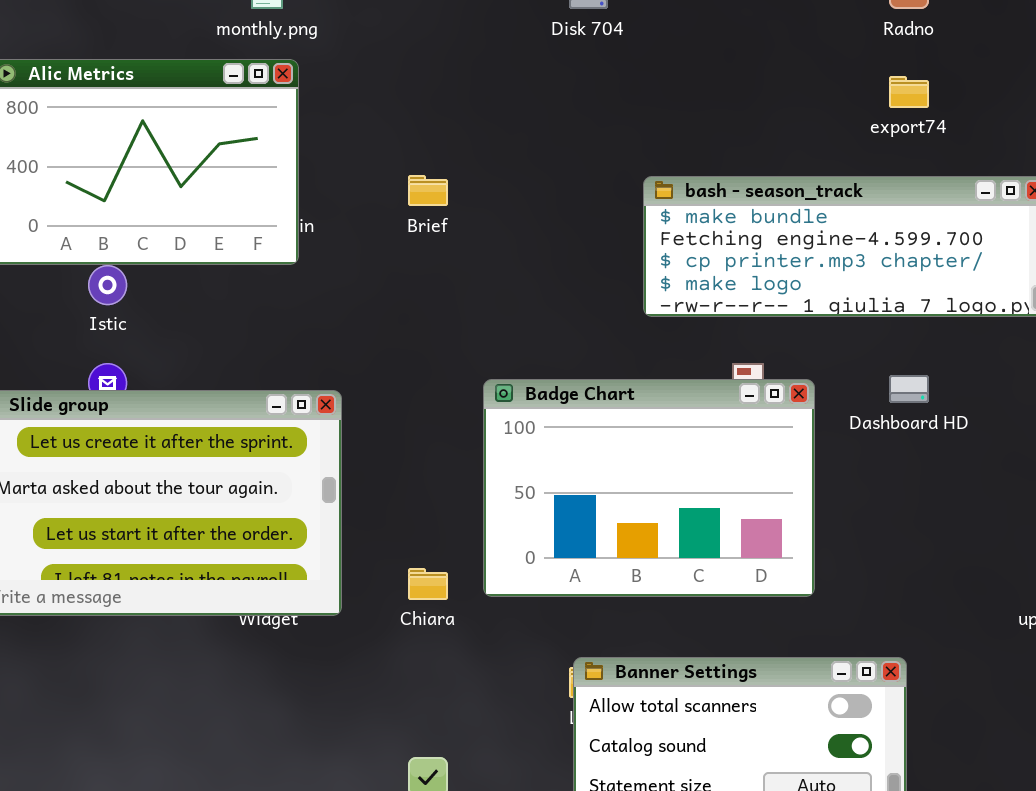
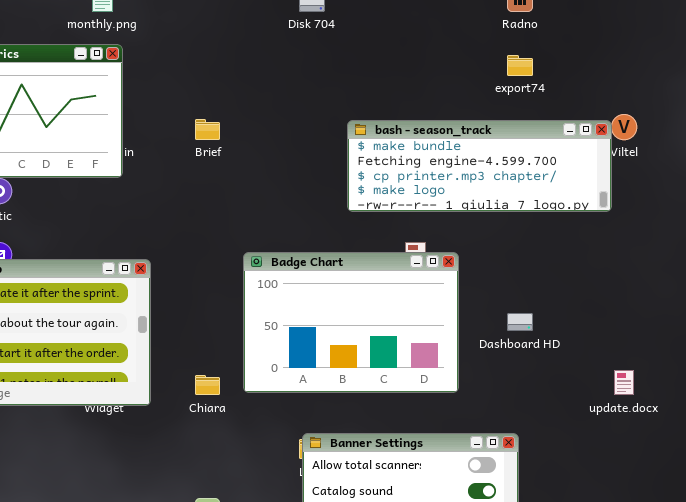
Dashboard HD: [889,375,929,403] -> [507,313,533,331], moved

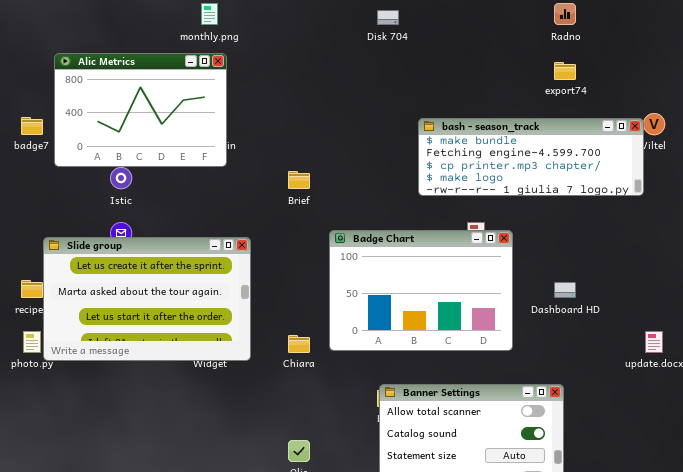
Brief: [195,119,220,140] -> [288,171,310,189], moved

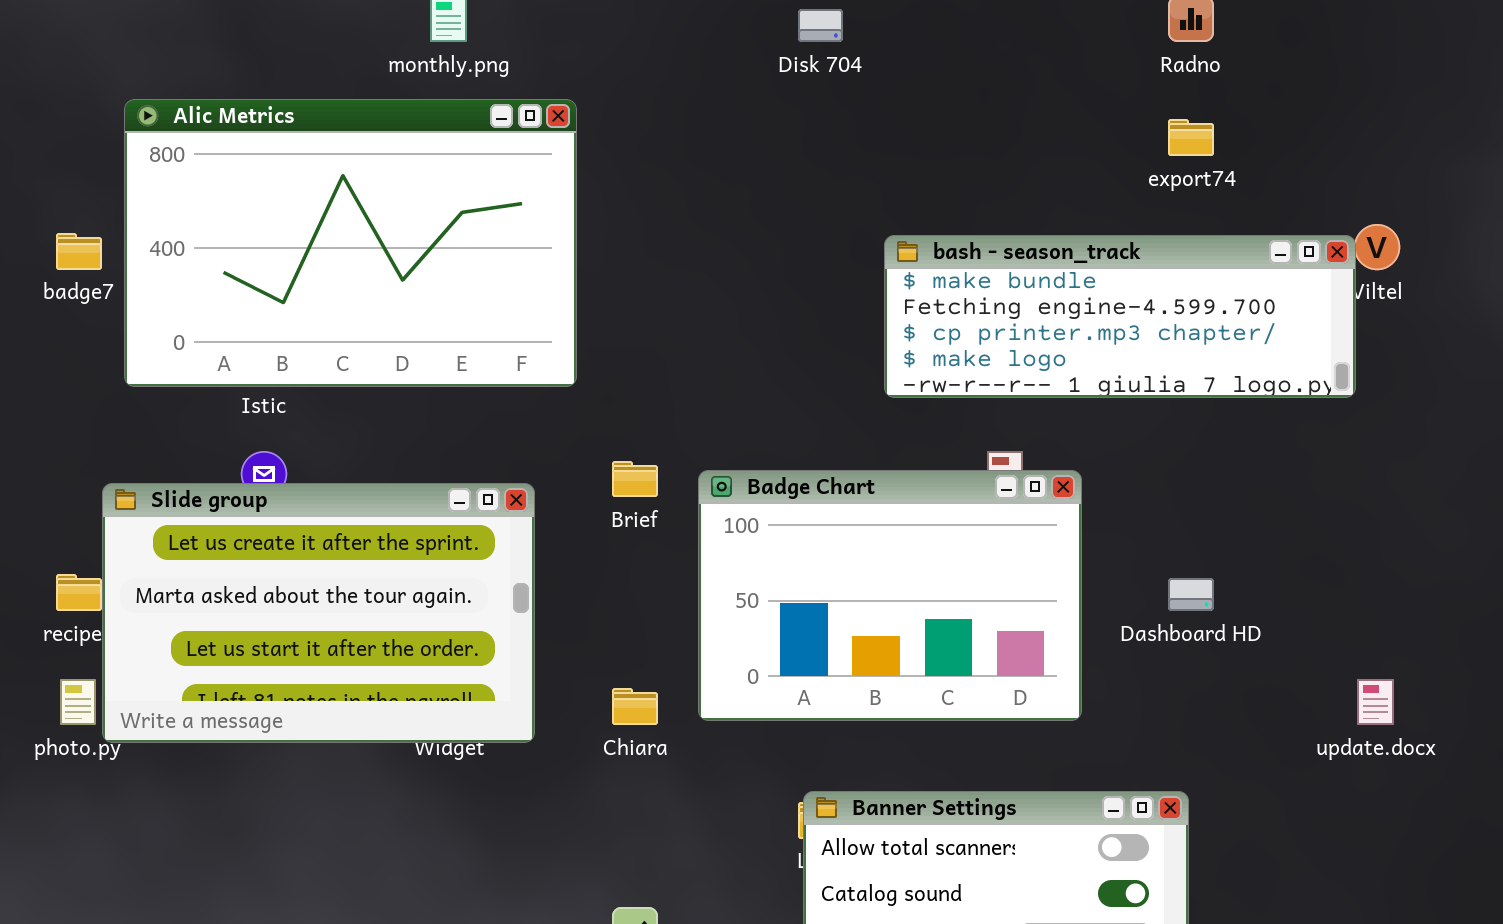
Alic Metrics: [54,53,227,167] -> [124,99,577,387], resized
Brief: [288,171,310,189] -> [612,461,658,497], moved

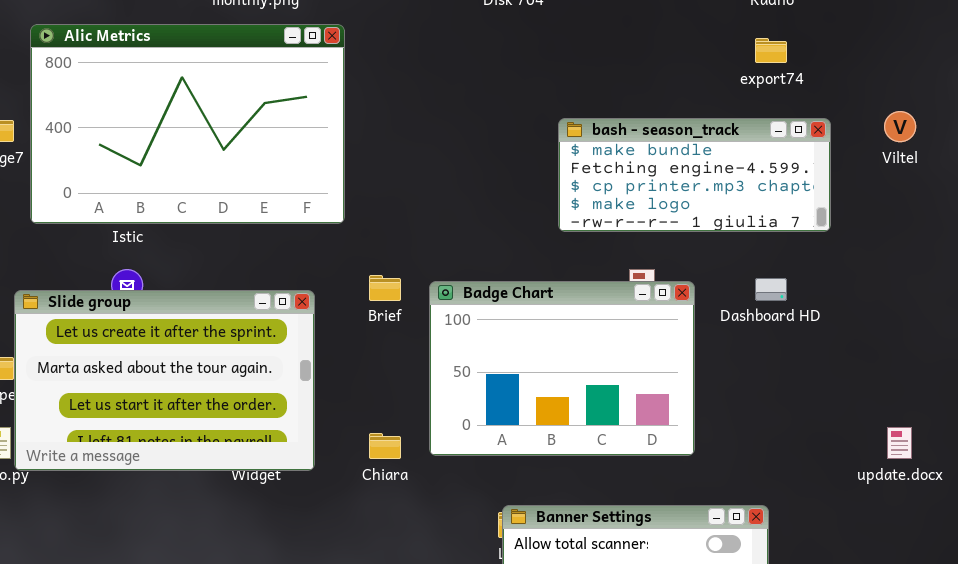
bash - season_track: [884,235,1356,398] -> [558,118,831,232], resized
Dashboard HD: [1168,578,1214,611] -> [755,278,787,301], moved

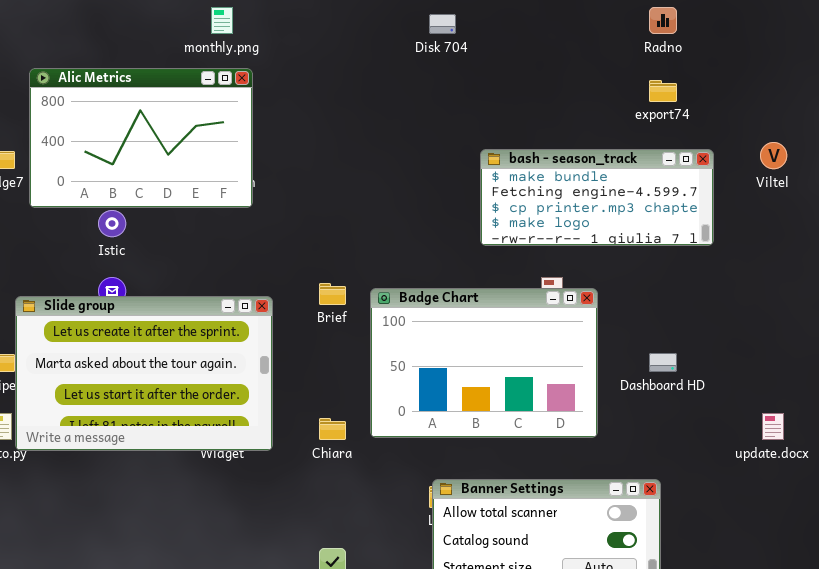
Alic Metrics: [30,24,345,224] -> [29,68,253,208], resized
Dashboard HD: [755,278,787,301] -> [649,353,677,372], moved

